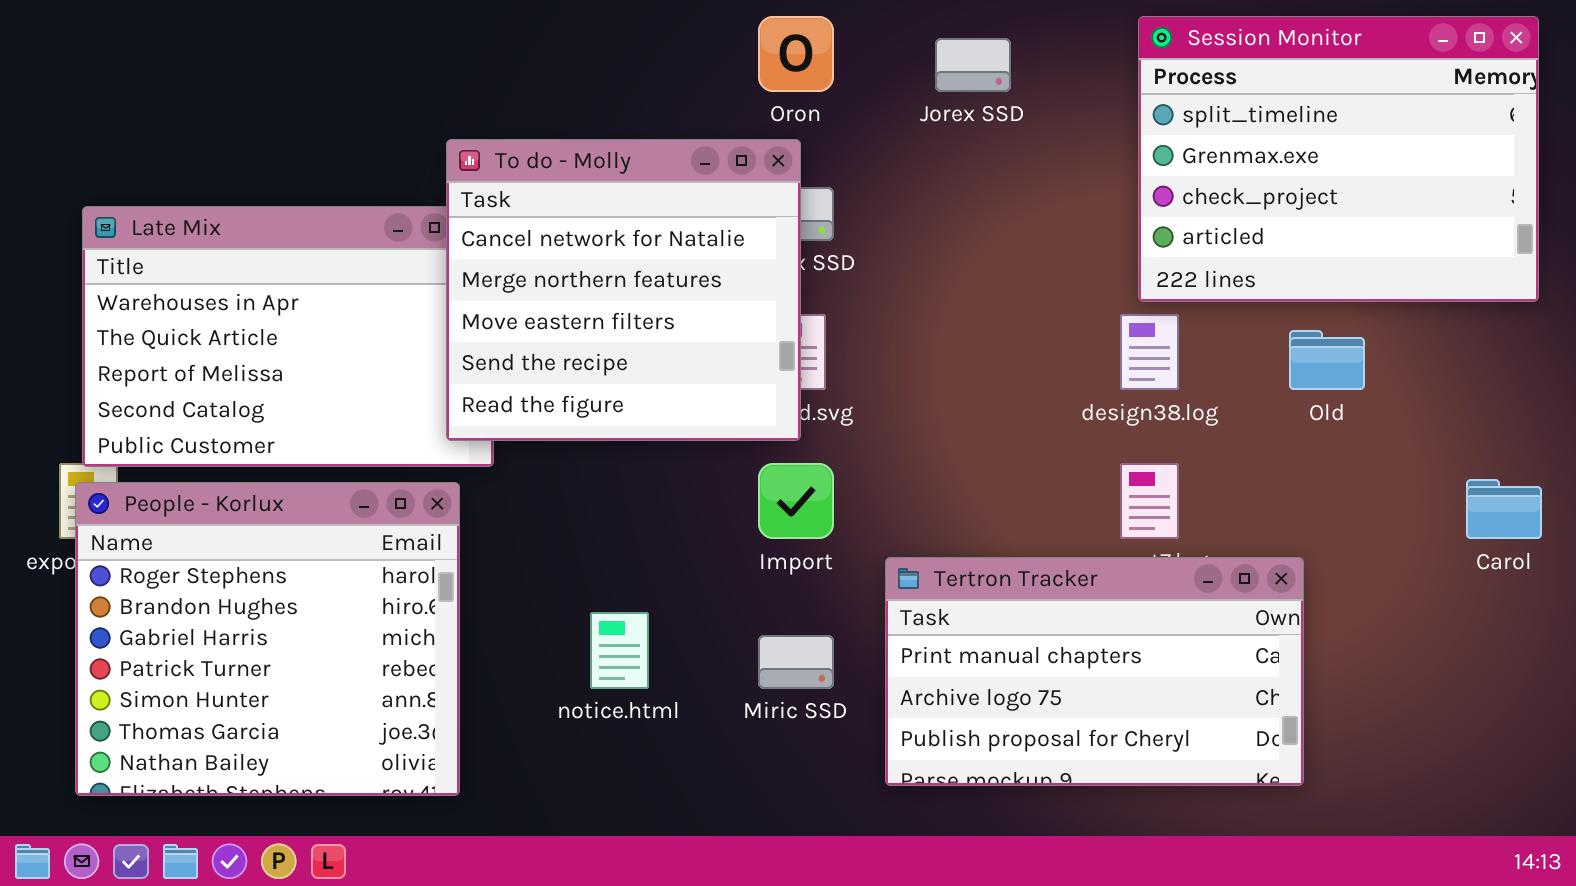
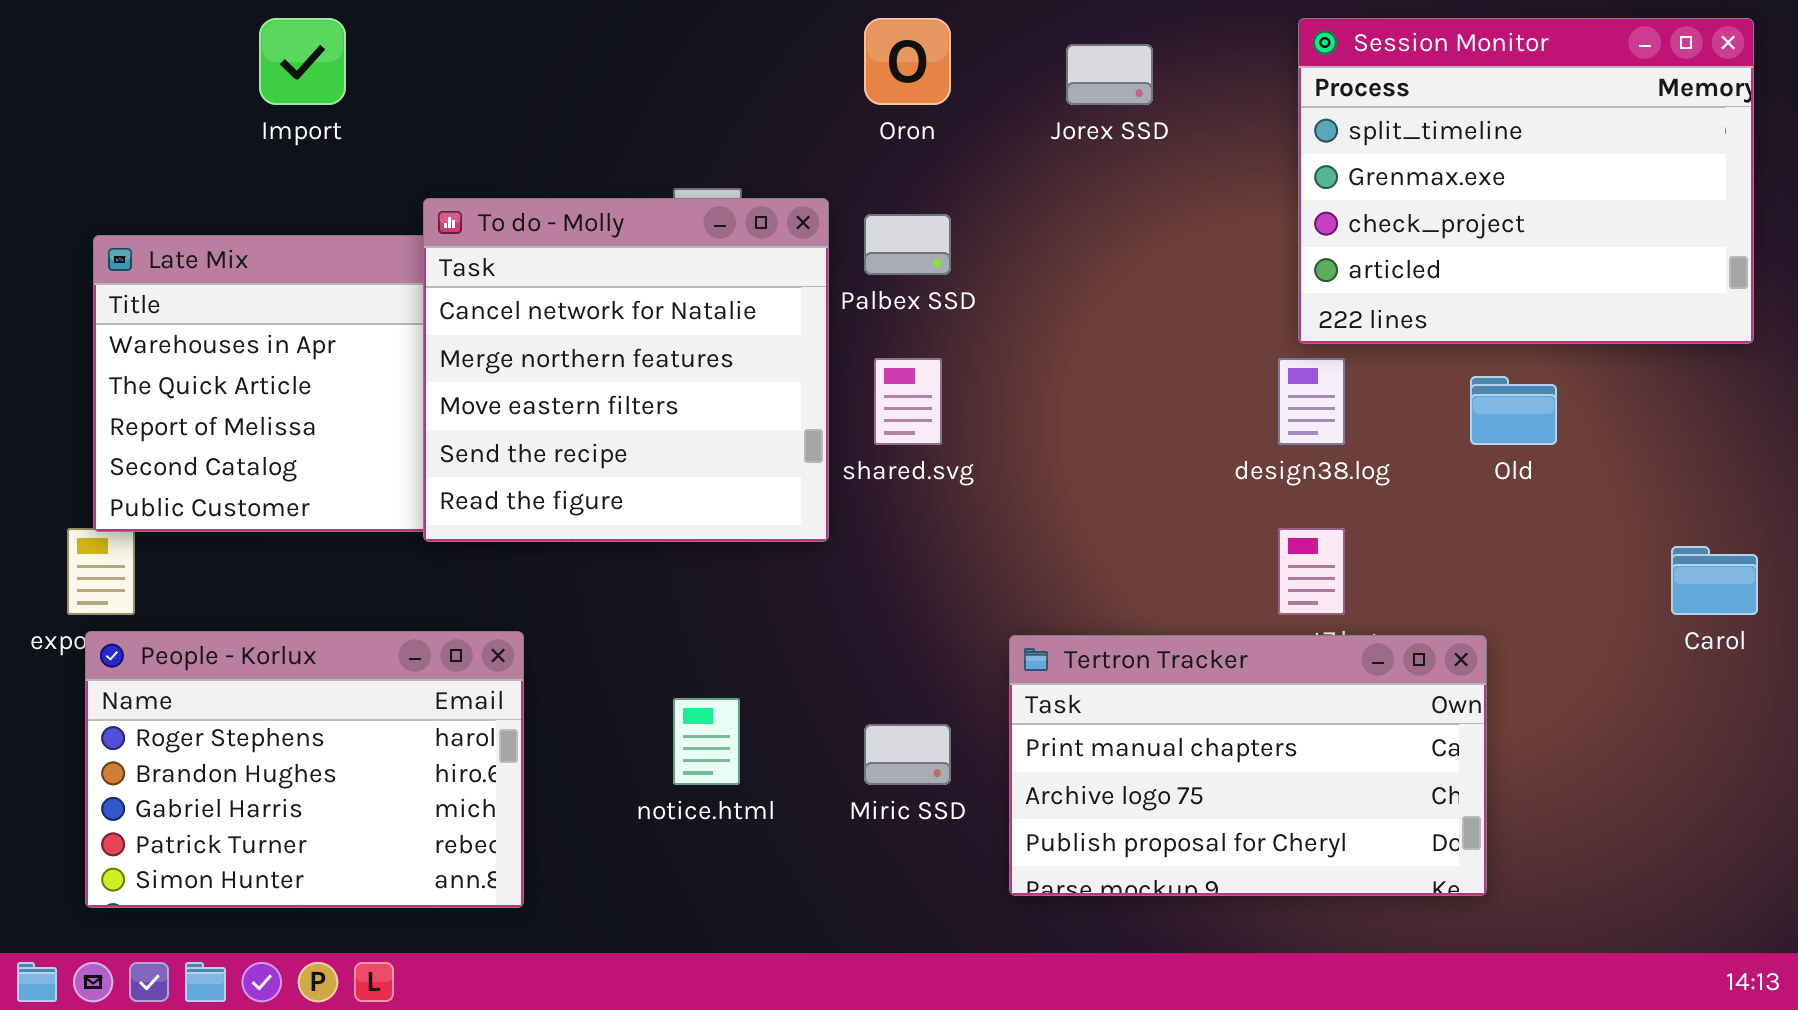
To do - Molly: [446,139,801,441] -> [423,198,829,542], moved
Import: [758,463,834,539] -> [259,18,346,105], moved
People - Korlux: [75,482,460,796] -> [85,631,524,908], resized

